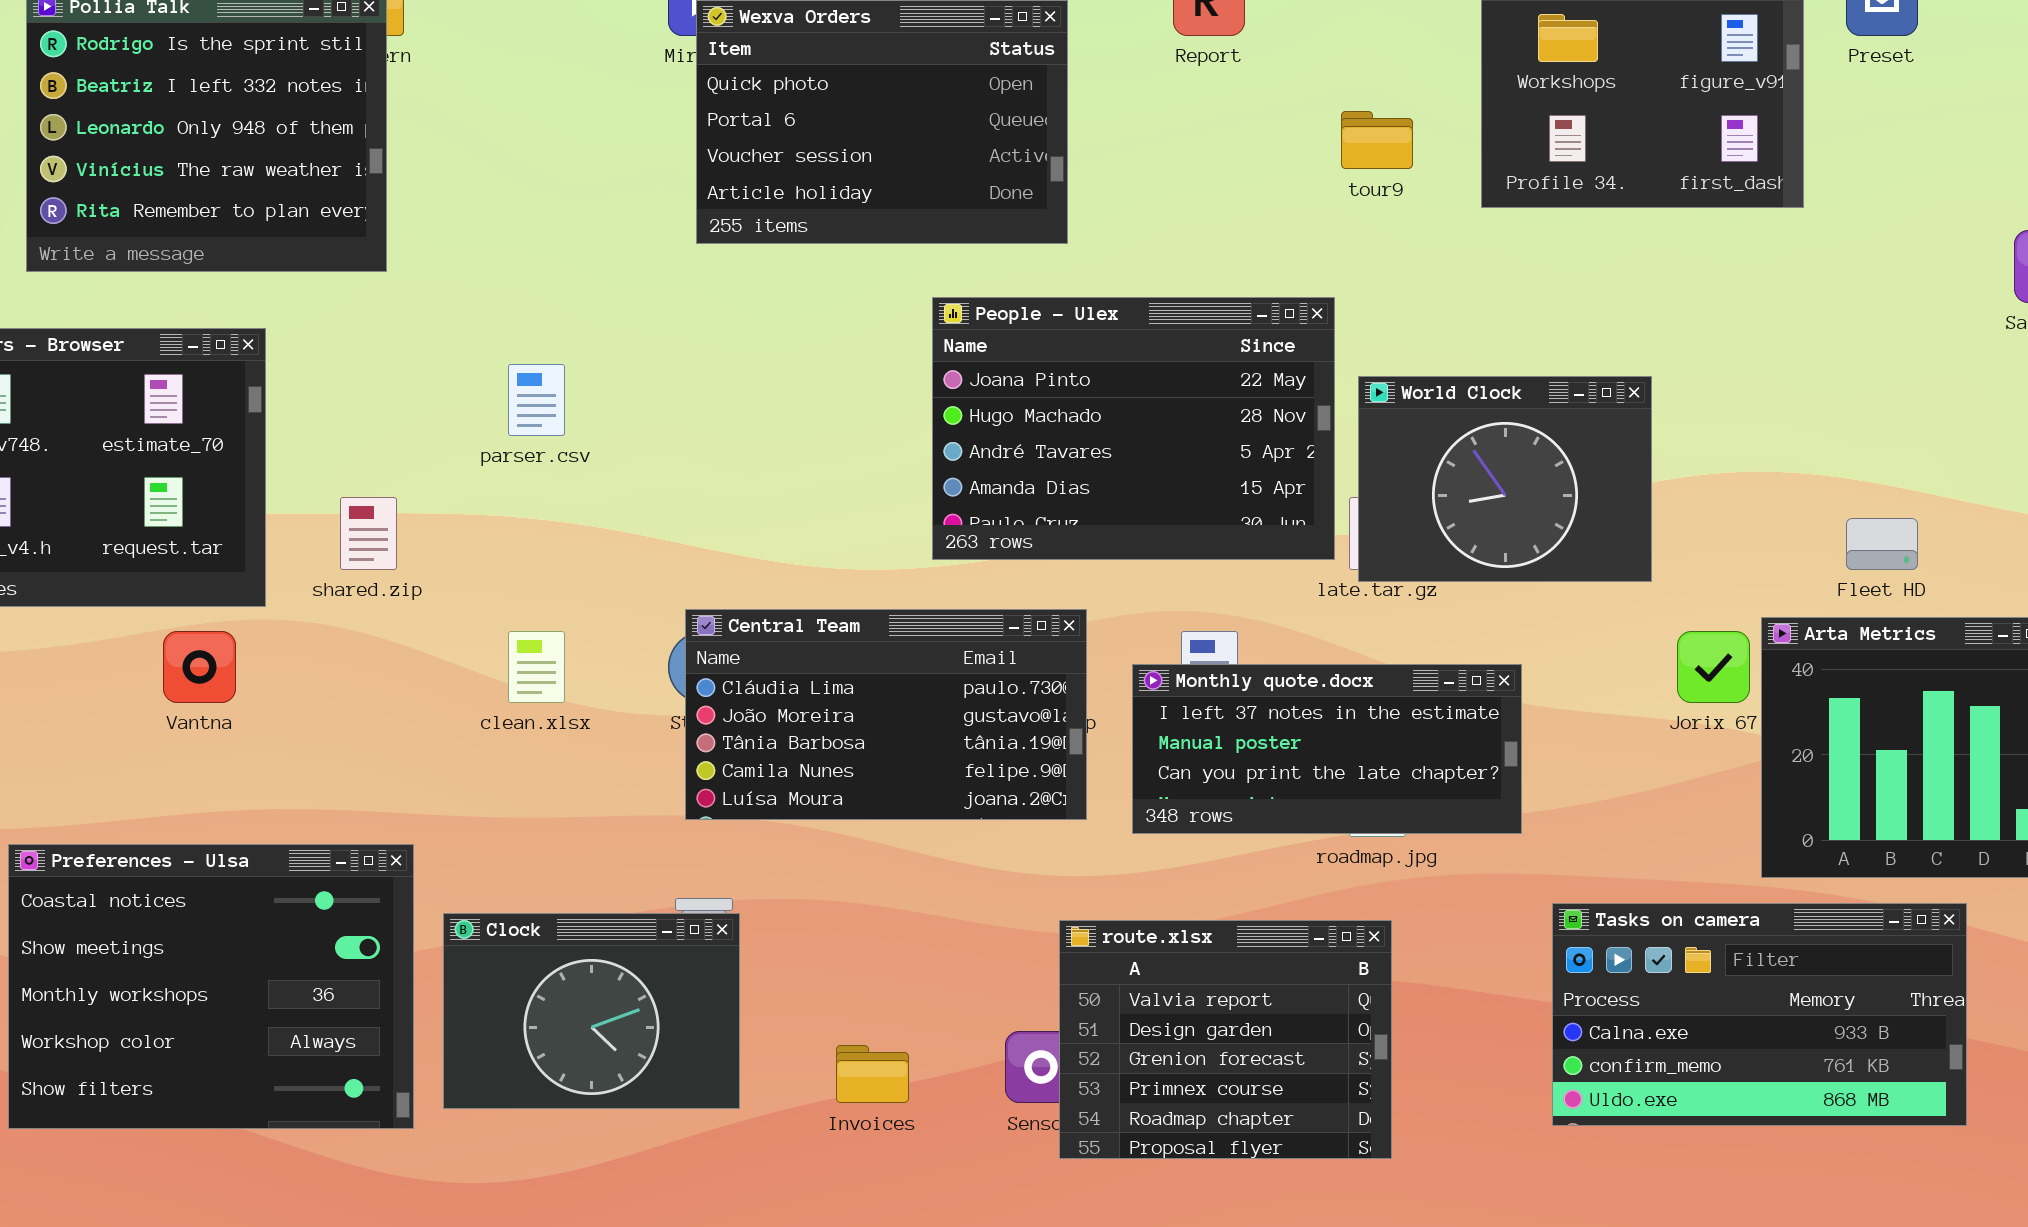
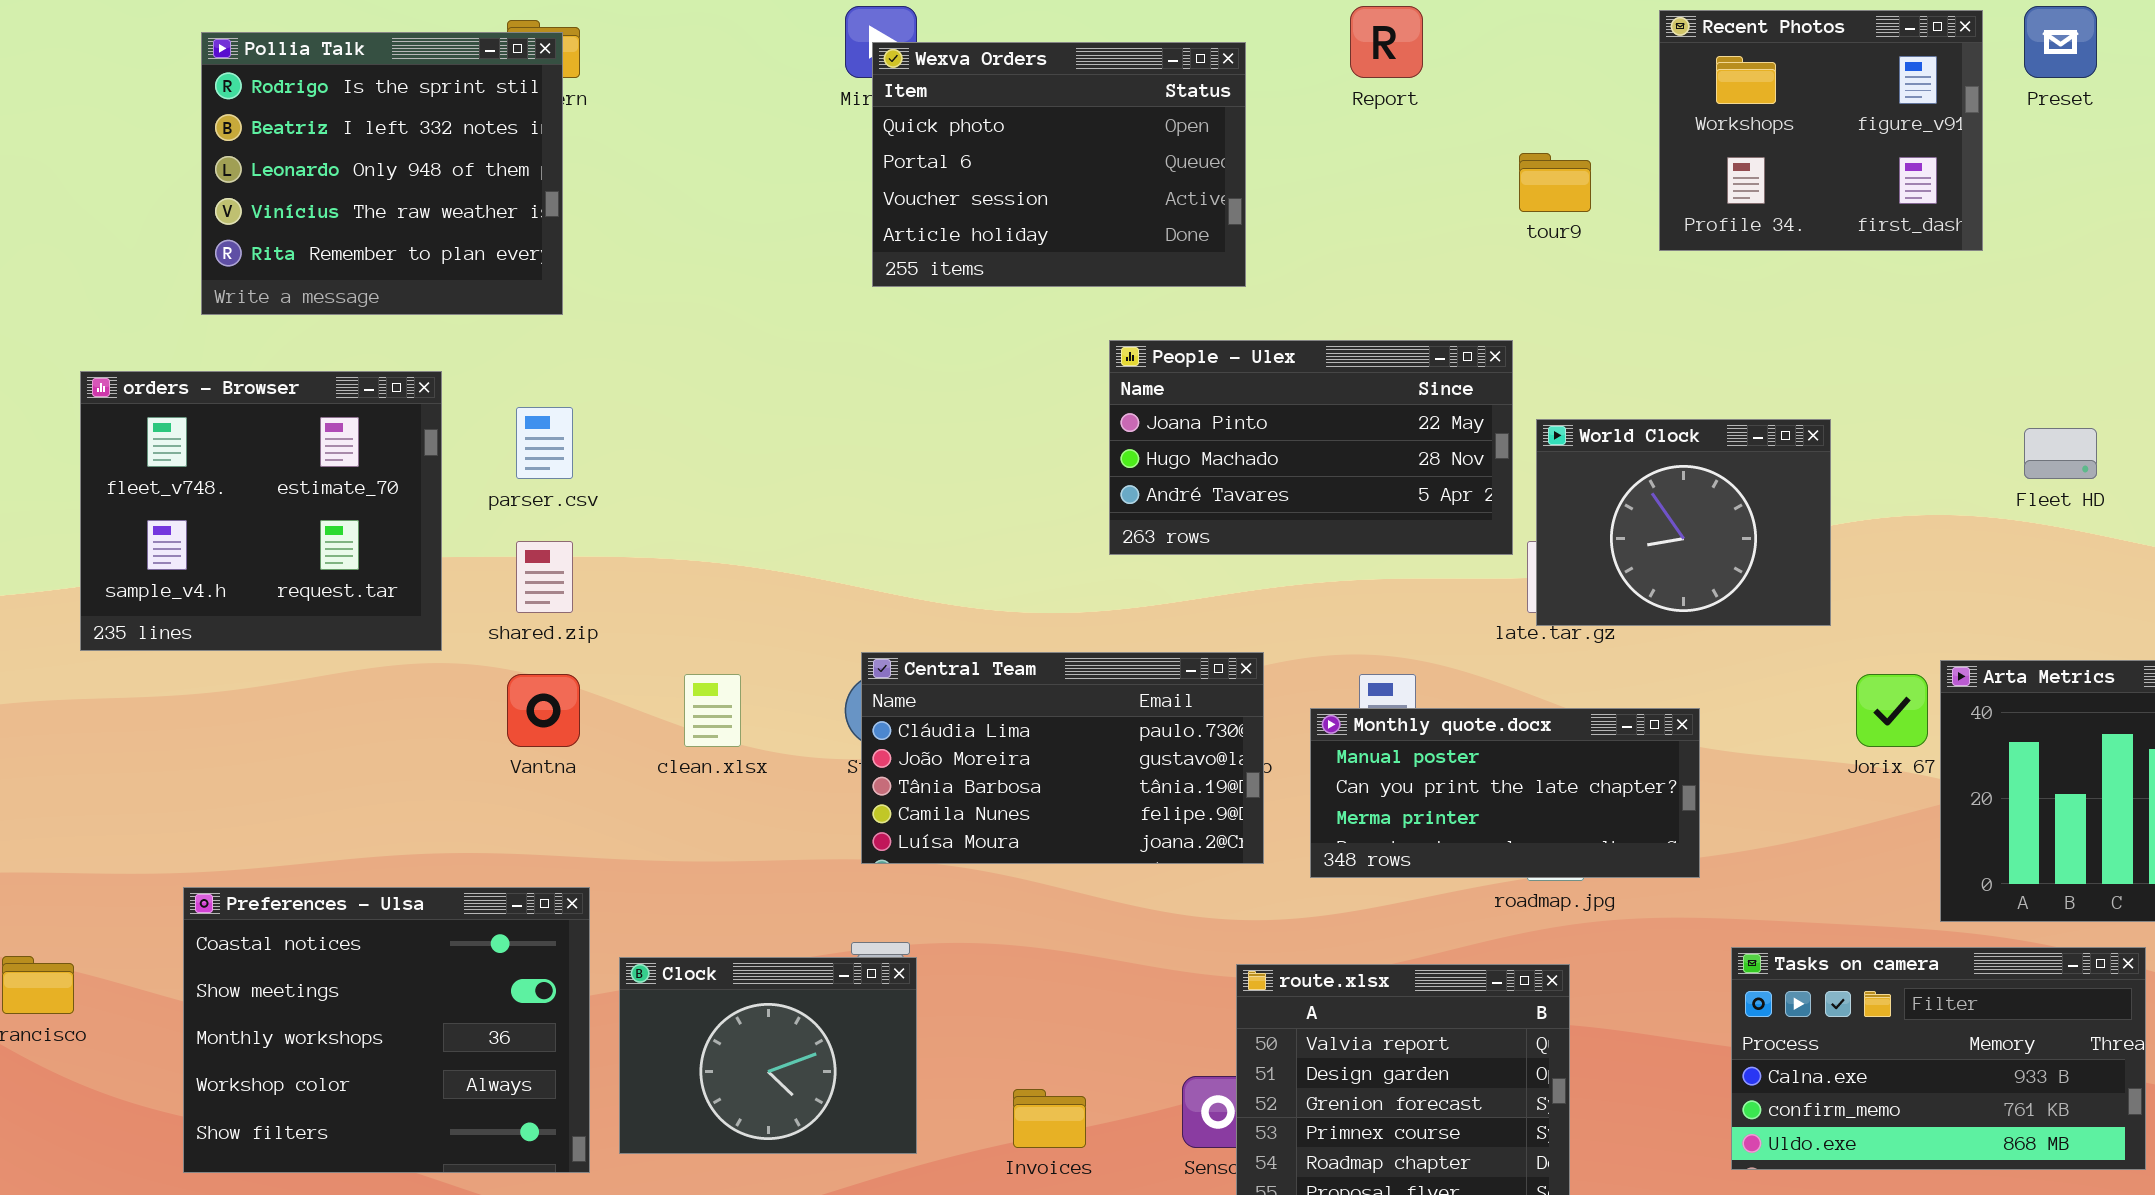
People - Ulex: [932,297,1335,560] -> [1109,340,1513,555], resized
parser.csv: [508,364,565,436] -> [516,407,573,479], moved
Fleet HD: [1846,518,1918,570] -> [2024,428,2097,479], moved
Vantna: [163,631,236,703] -> [507,674,580,747], moved
Monthly quote.docx: [1132,664,1522,834] -> [1310,708,1700,878], scrolled down 1 row

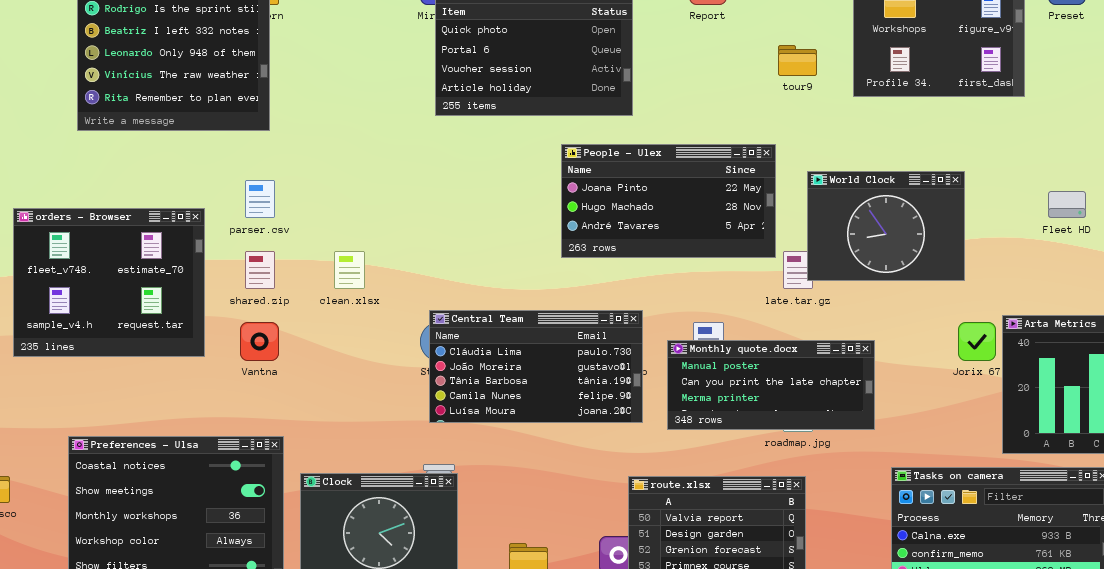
orders - Browser: [80,371,442,651] -> [13,208,205,357], moved
World Clock: [1536,419,1831,626] -> [807,171,965,281], moved
clean.xlsx: [684,674,741,747] -> [334,251,365,289], moved

